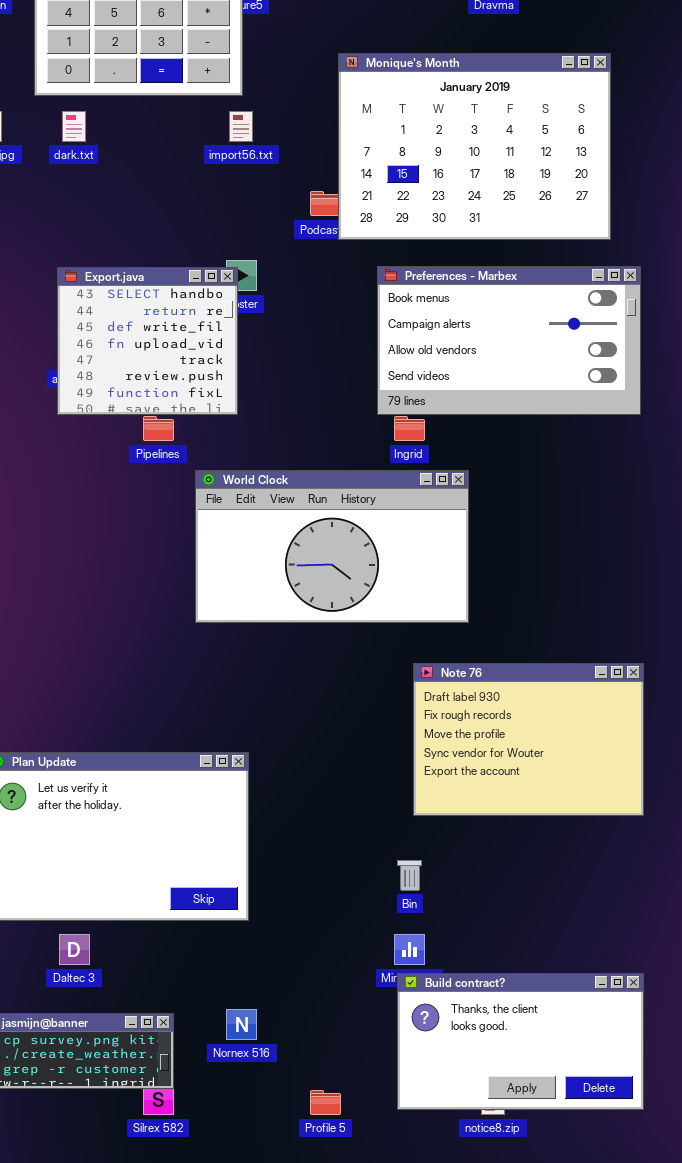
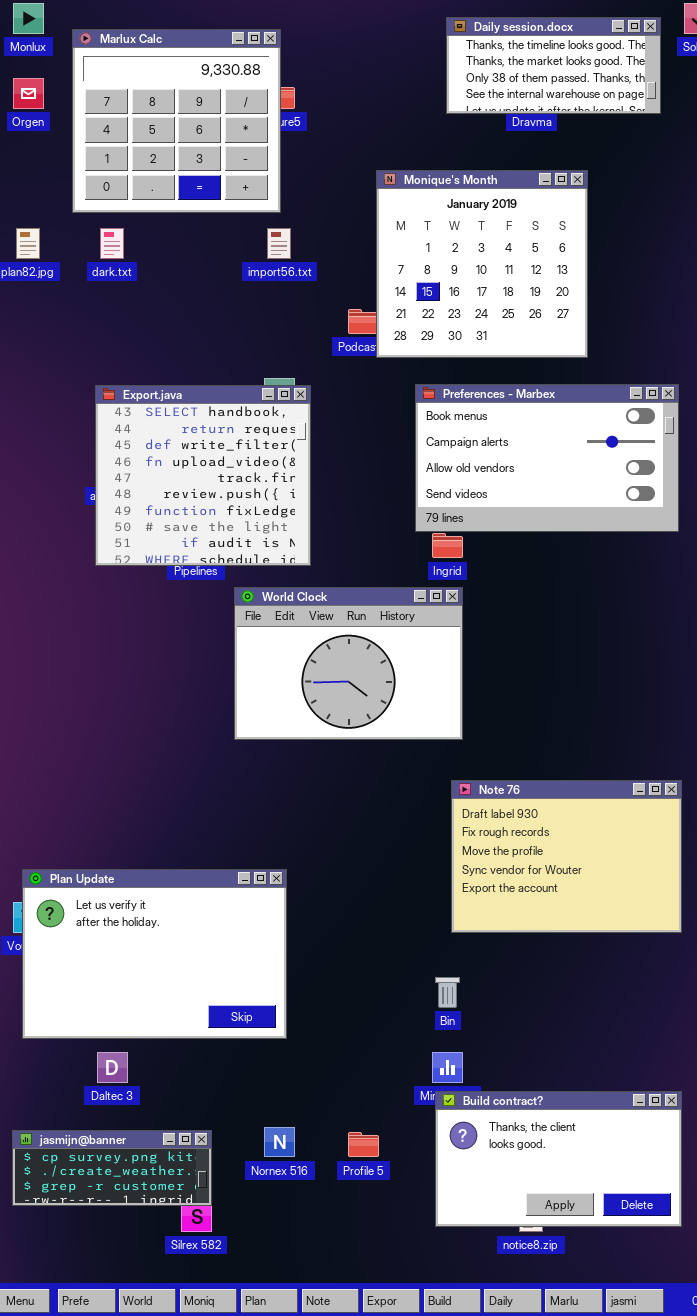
Monique's Month: [338,53,611,240] -> [376,170,588,358], resized
Export.java: [57,267,238,415] -> [95,385,311,566], resized
World Clock: [195,470,469,623] -> [234,587,463,740], resized
Profile 5: [310,1090,341,1115] -> [348,1132,379,1157], moved

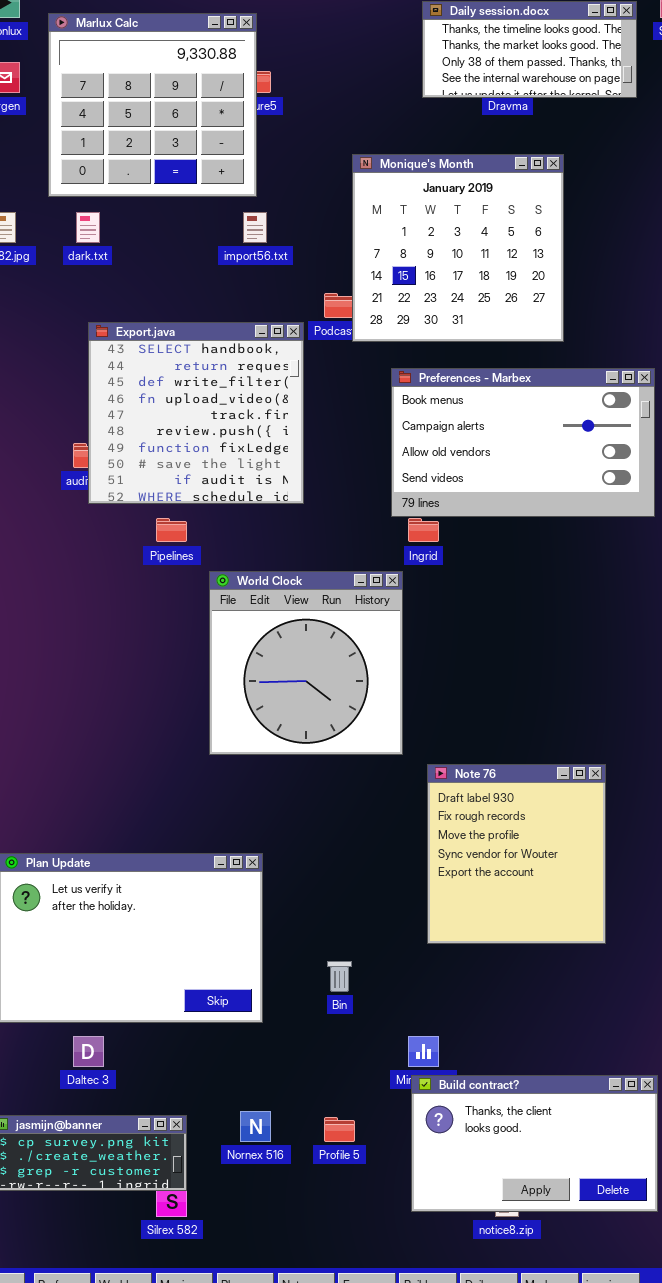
Export.java: [95,385,311,566] -> [88,322,304,504], moved
World Clock: [234,587,463,740] -> [209,571,403,755], resized
Note 76: [451,780,682,933] -> [427,764,606,944], resized
Bin: [435,977,460,1008] -> [327,961,352,992], moved

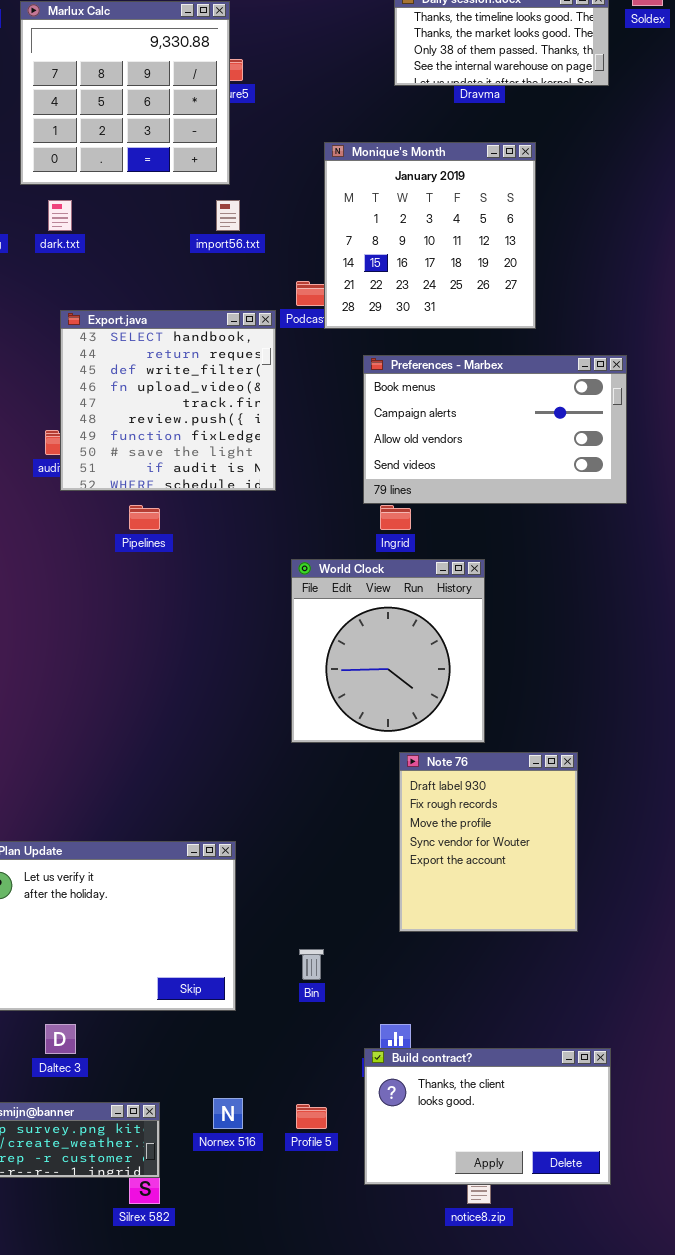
World Clock: [209,571,403,755] -> [291,559,485,743], moved
Build contract?: [411,1075,658,1212] -> [364,1048,611,1185], moved

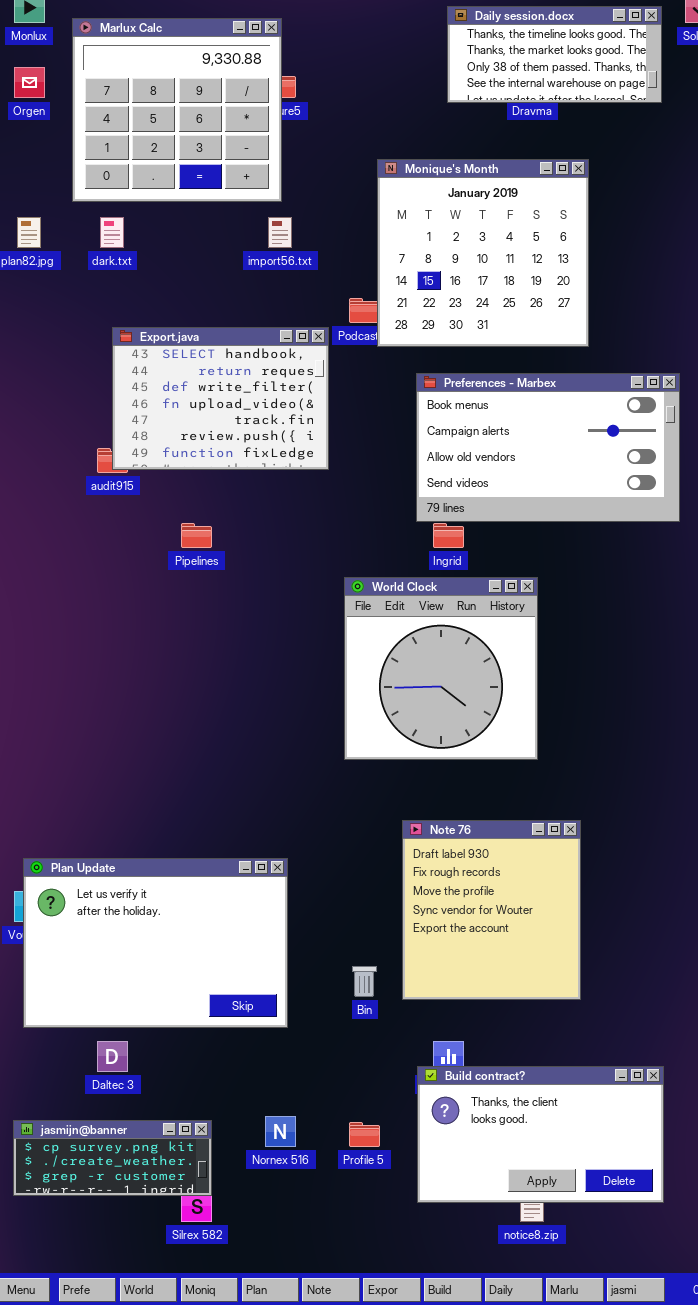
Export.java: [60,310,276,491] -> [112,327,329,470], resized
Note 76: [399,752,578,932] -> [402,820,581,1000], moved

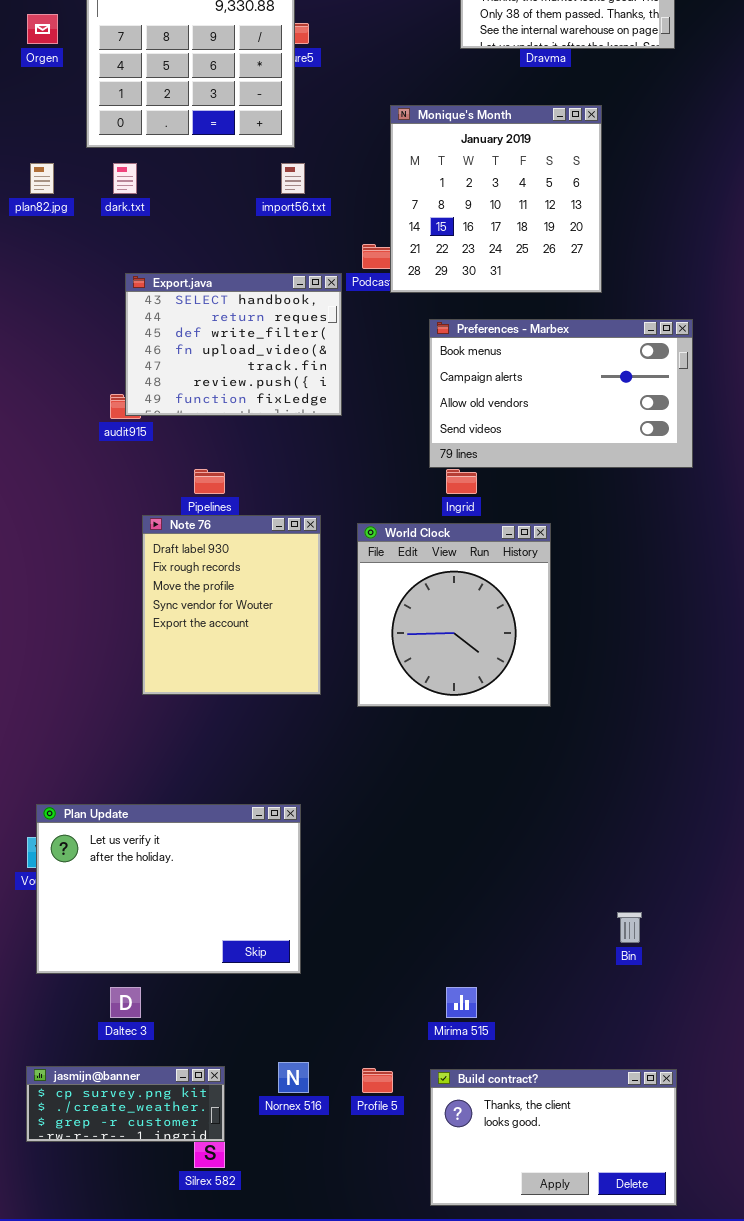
Note 76: [402,820,581,1000] -> [142,515,321,695], moved
Bin: [352,966,377,997] -> [617,912,642,943], moved
Build contract?: [417,1066,664,1203] -> [430,1069,677,1206], moved

